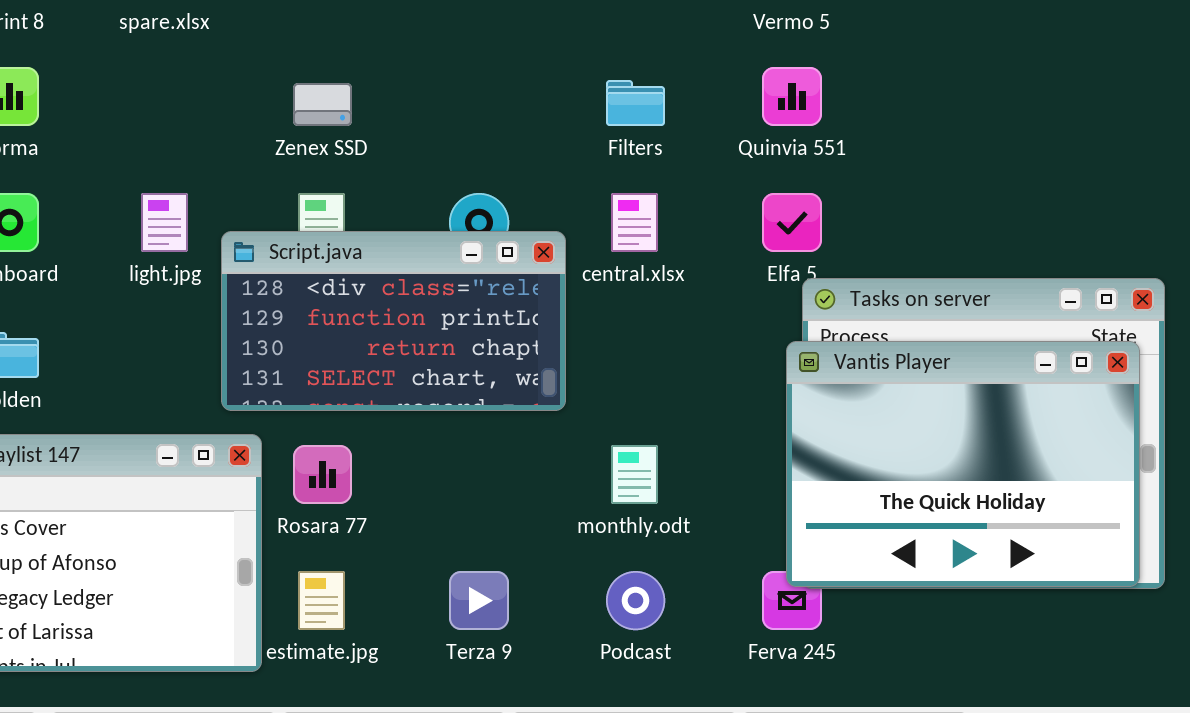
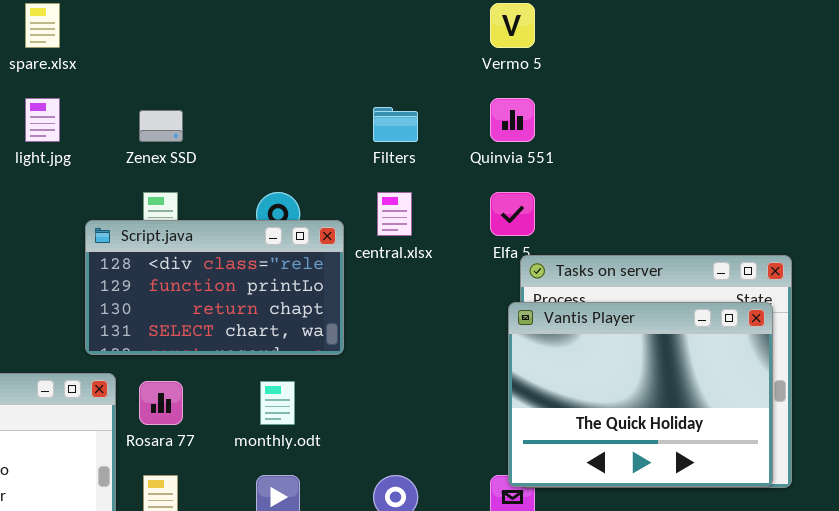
light.jpg: [141,193,188,252] -> [25,98,60,142], moved
monthly.odt: [611,445,658,504] -> [260,381,295,425], moved

